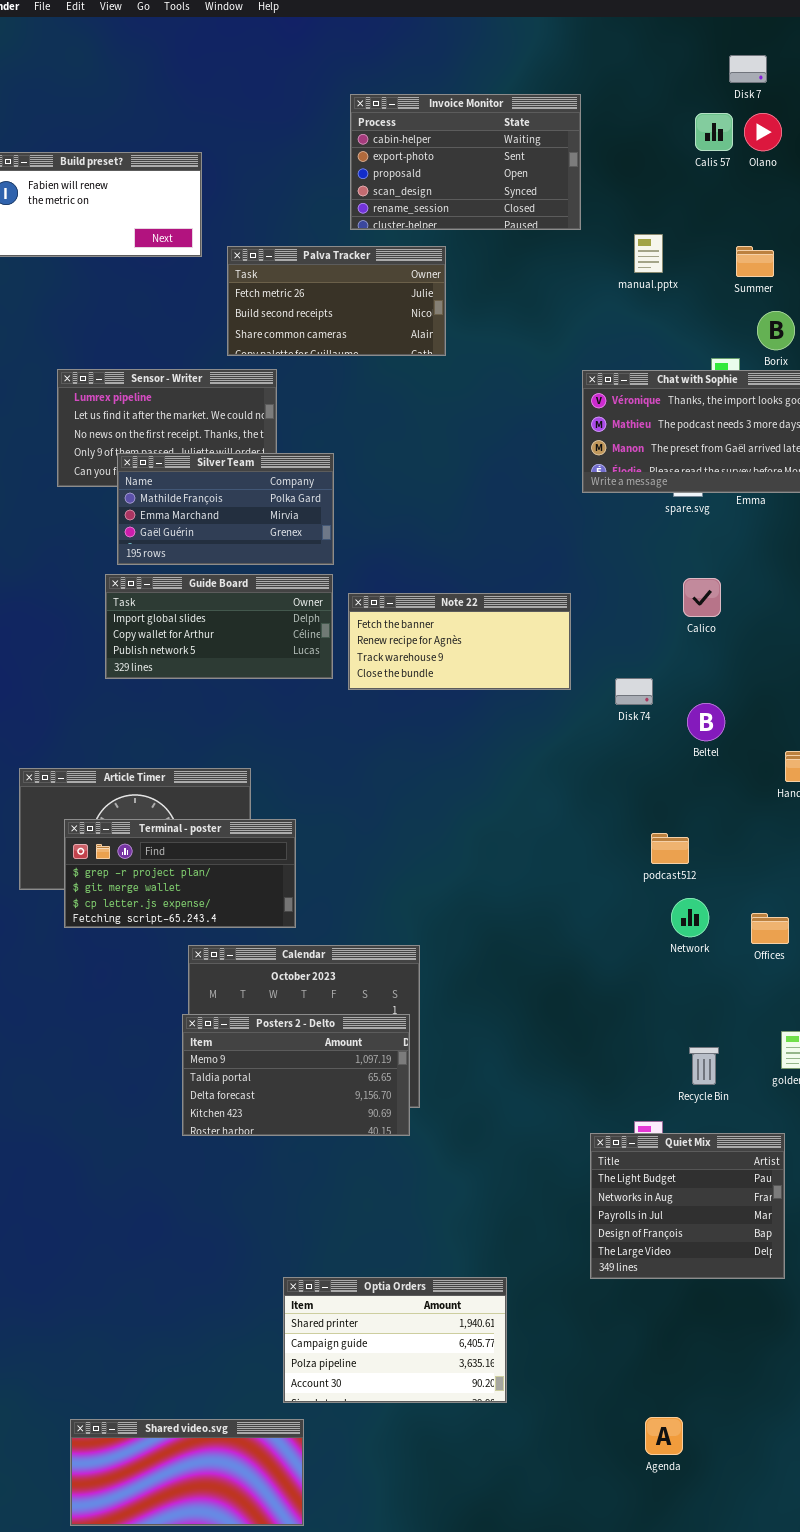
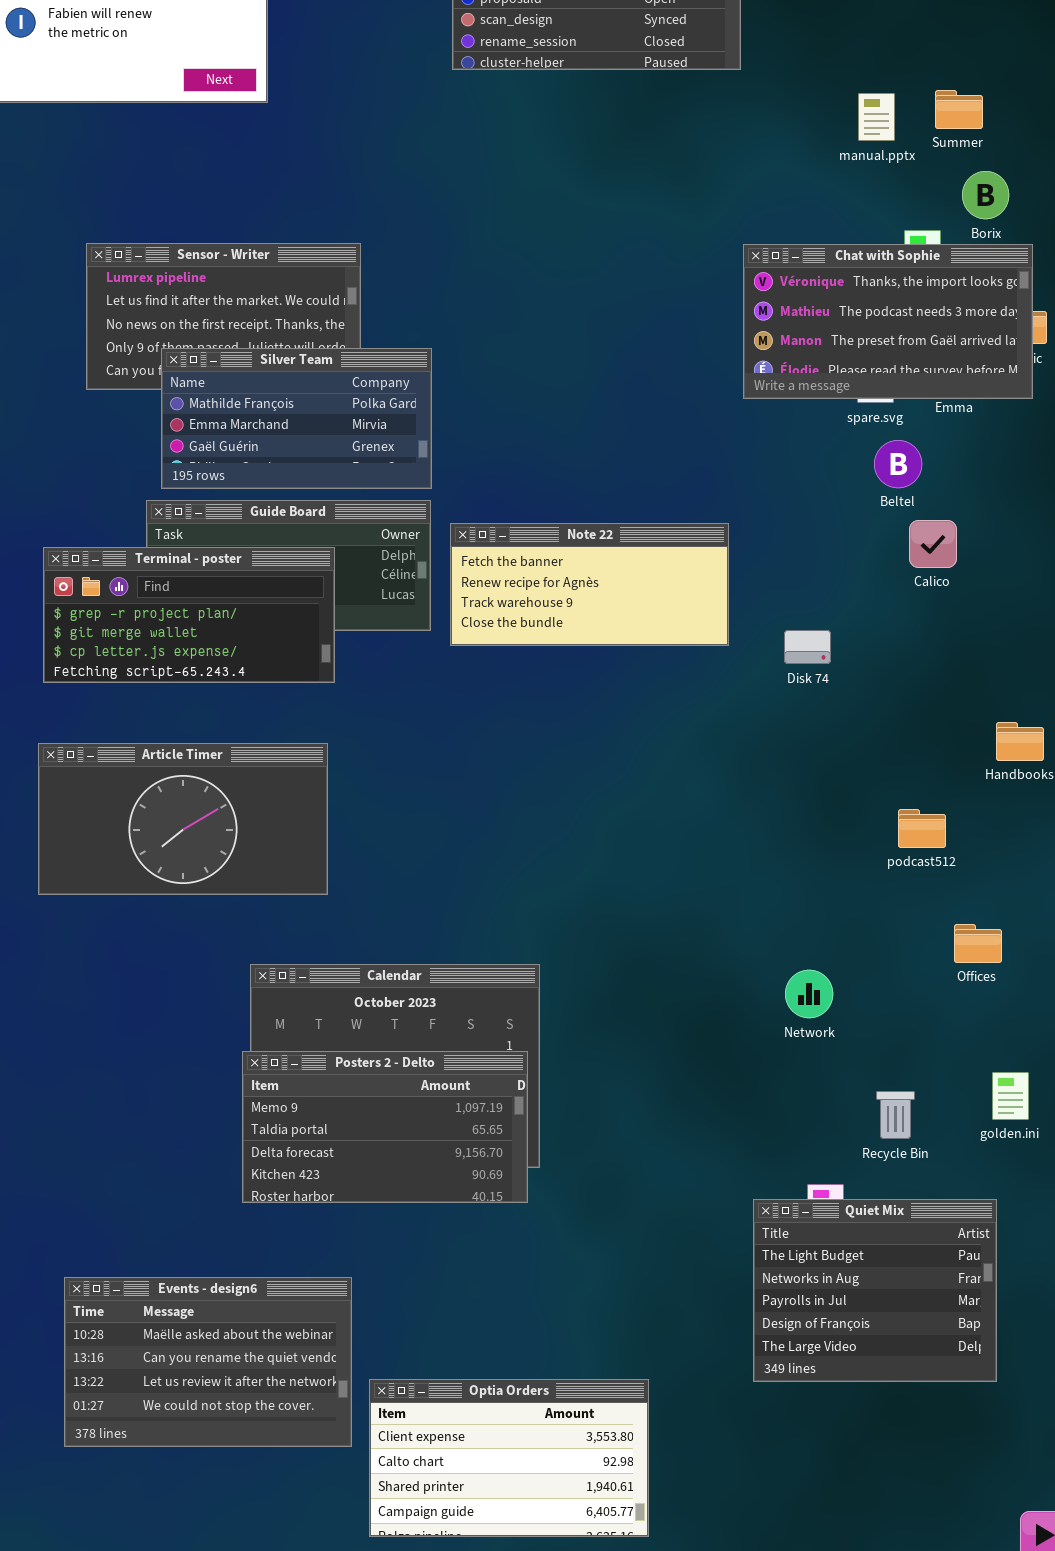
manual.pptx: [634,234,663,273] -> [858,93,895,141], moved
Palva Tracker: [227,246,446,356] -> none, closed
Calico: [683,578,721,617] -> [909,520,957,568], moved
Beltel: [687,703,725,741] -> [874,440,922,488], moved
Terminal - poster: [64,819,296,928] -> [43,547,335,683], moved
podcast512: [651,833,689,864] -> [898,809,946,848], moved
Network: [671,898,709,937] -> [785,970,833,1018], moved
Events - design6: none -> [64,1277,352,1447], opened
Optia Orders: [283,1277,507,1403] -> [369,1379,649,1537], scrolled up 2 rows

